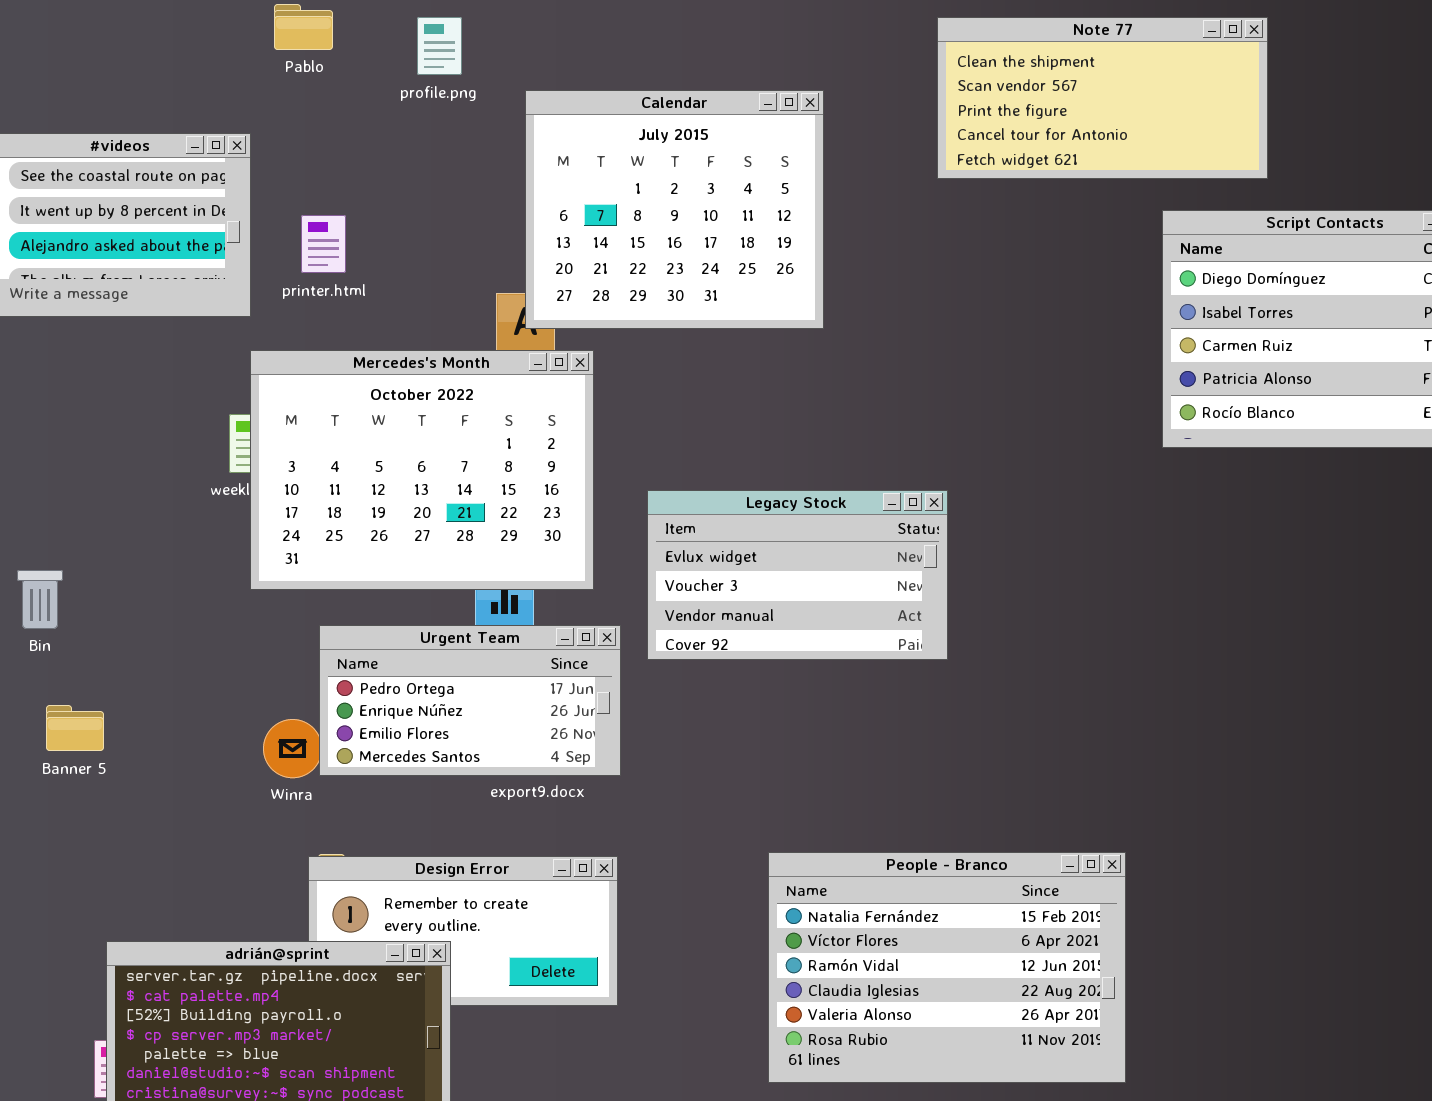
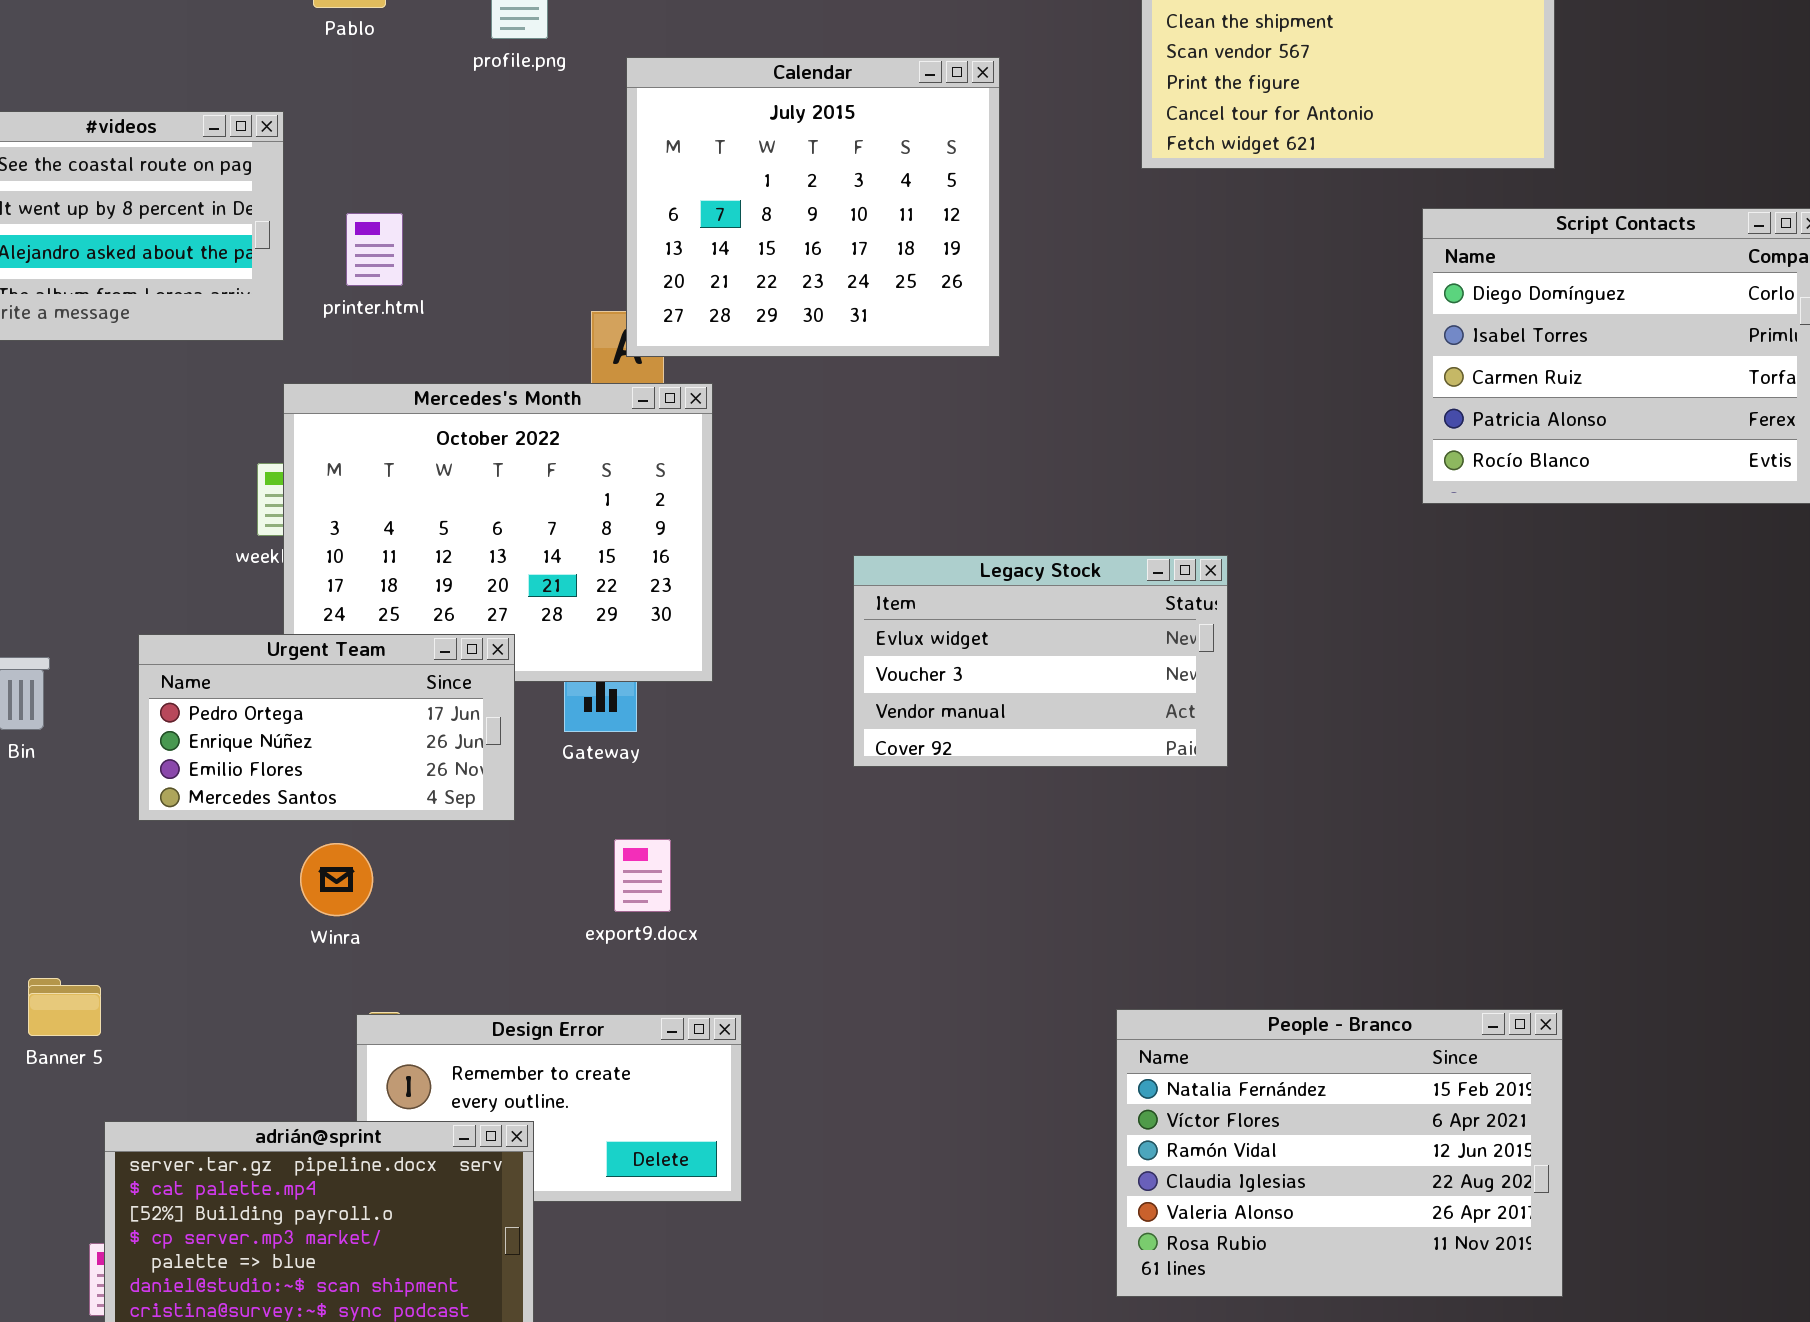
Legacy Stock: [647,490,948,660] -> [853,555,1228,767], moved
Urgent Team: [319,625,621,776] -> [138,634,515,821], moved
Banner 5: [46,705,104,751] -> [28,978,101,1036], moved
People - Branco: [768,852,1126,1083] -> [1116,1009,1563,1297], moved

